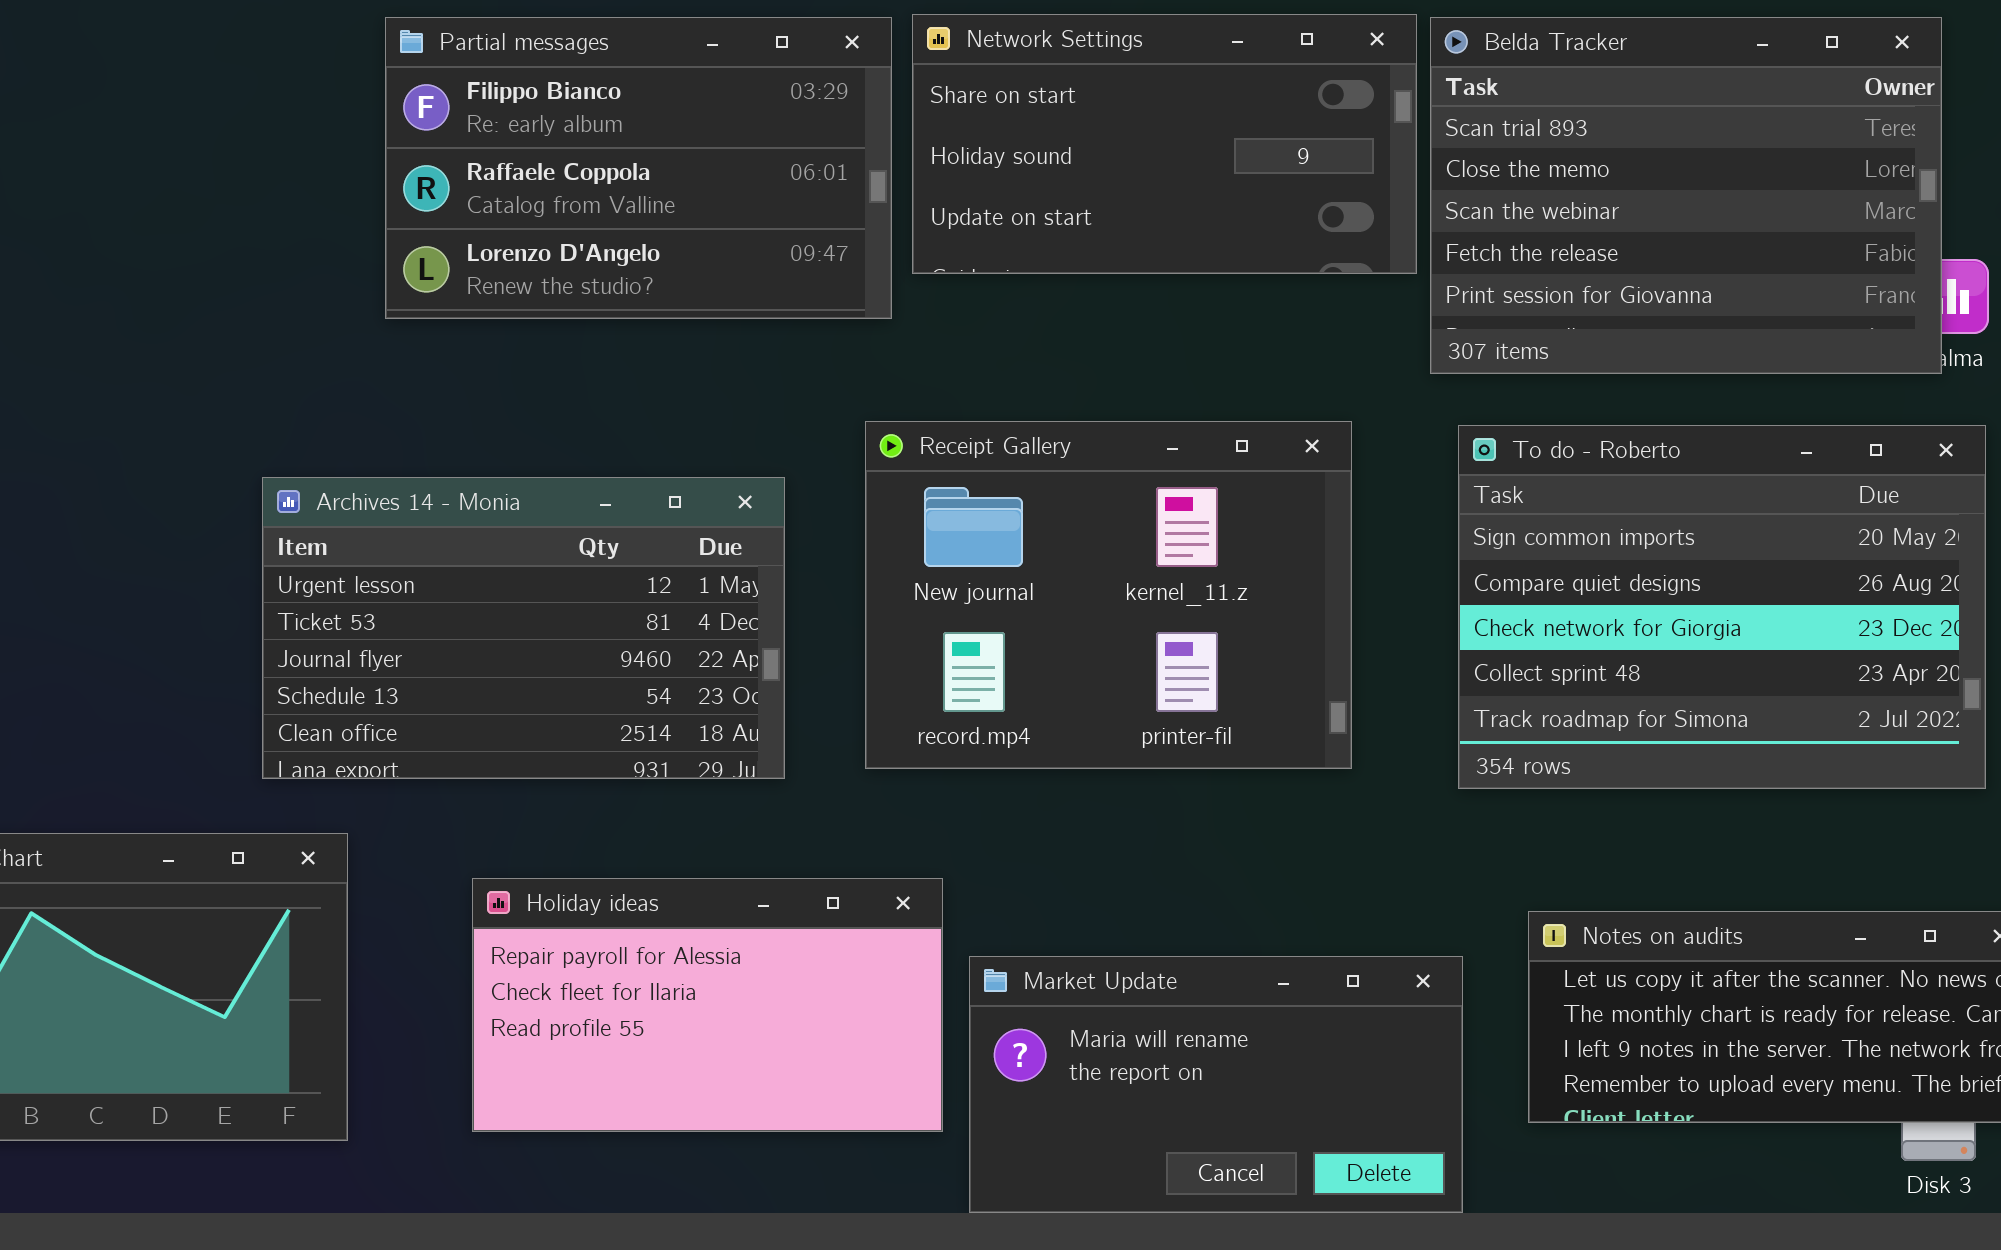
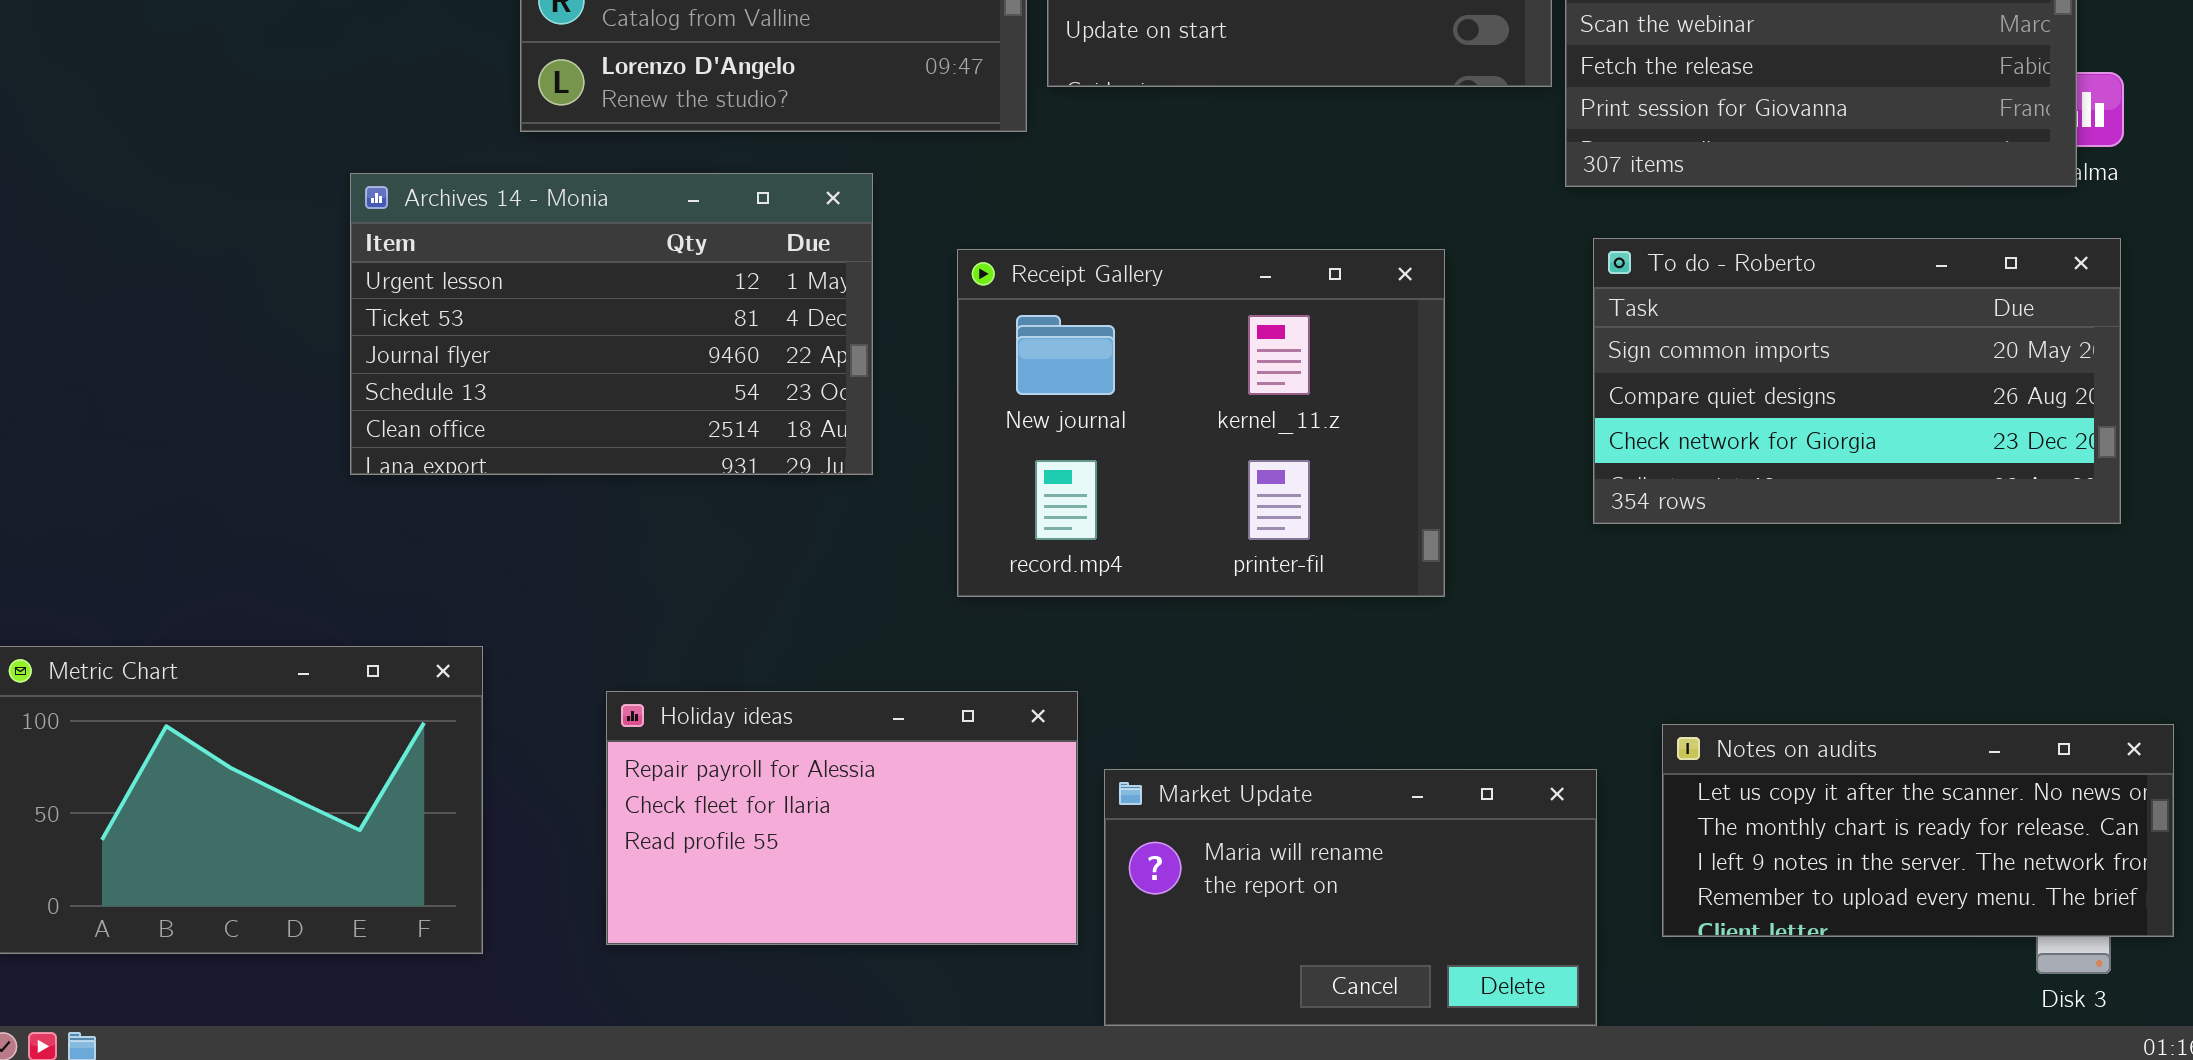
Receipt Gallery: [865,421,1352,769] -> [957,249,1445,597], moved
To do - Roberto: [1458,425,1986,789] -> [1593,238,2121,524], resized
Archives 14 - Monia: [262,477,785,779] -> [350,173,873,475], moved

